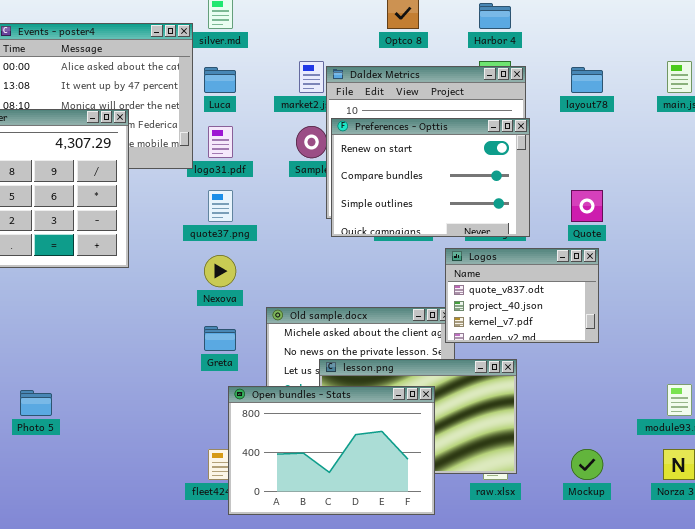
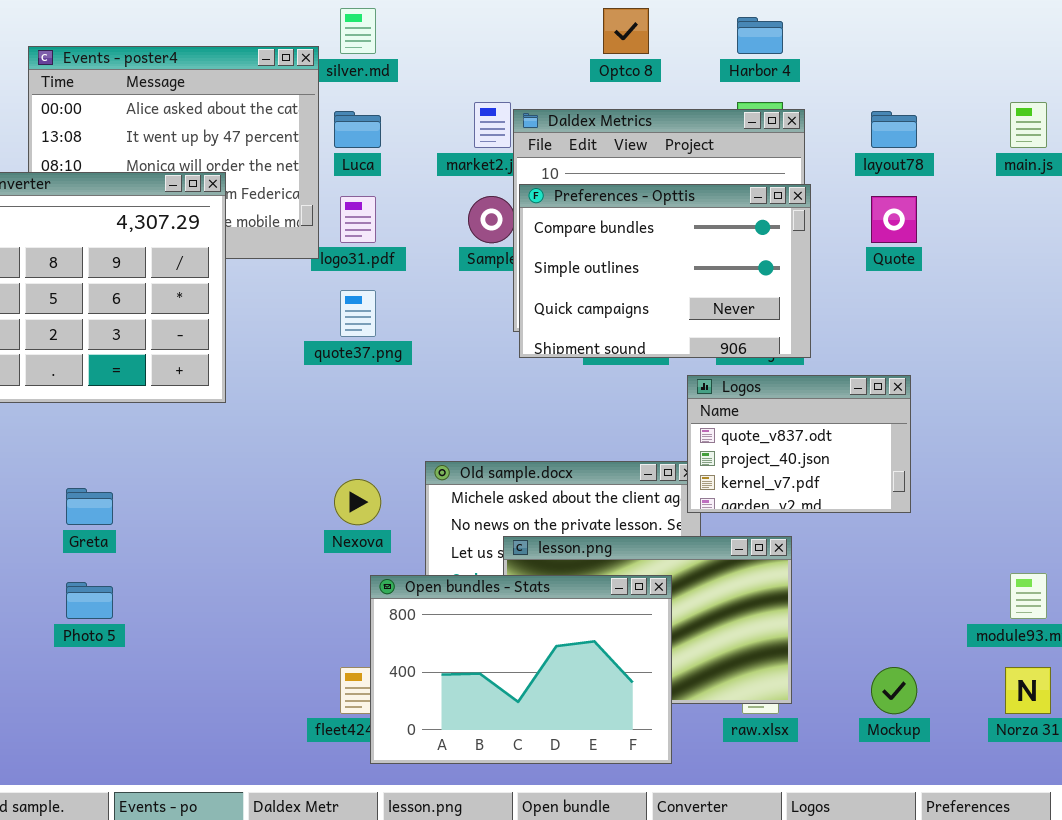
Preferences - Opttis: [331,118,530,237] -> [519,184,811,358], scrolled down 1 row
Quote: [571,190,603,222] -> [871,196,917,243], moved
Nexova: [204,255,236,287] -> [334,479,381,525], moved
Greta: [204,326,236,351] -> [66,488,113,525], moved

